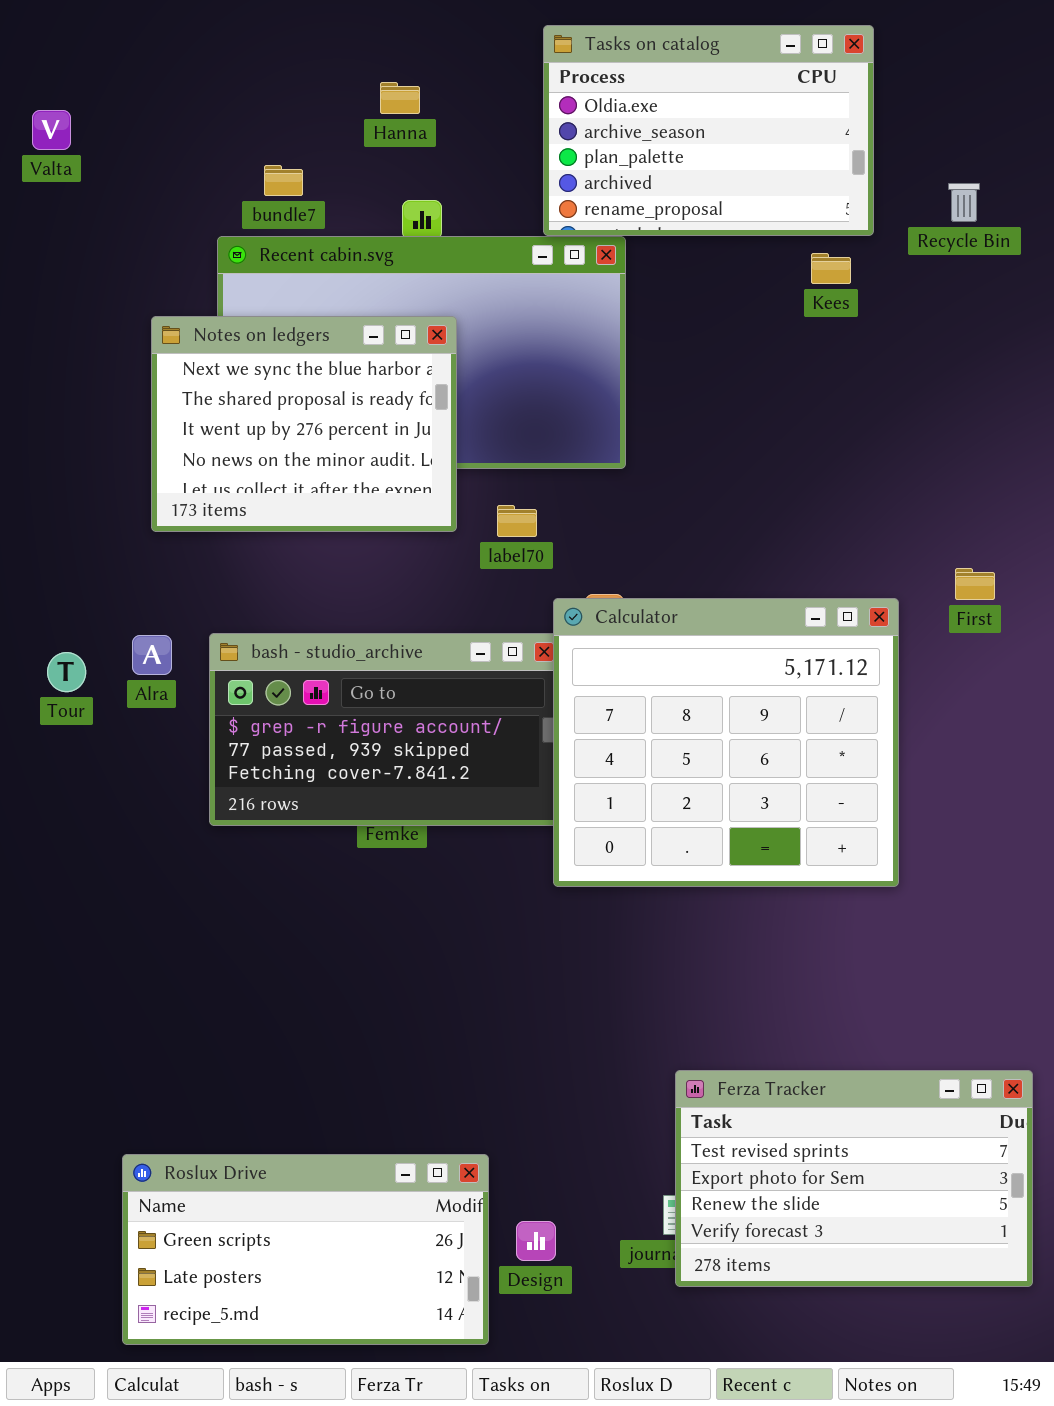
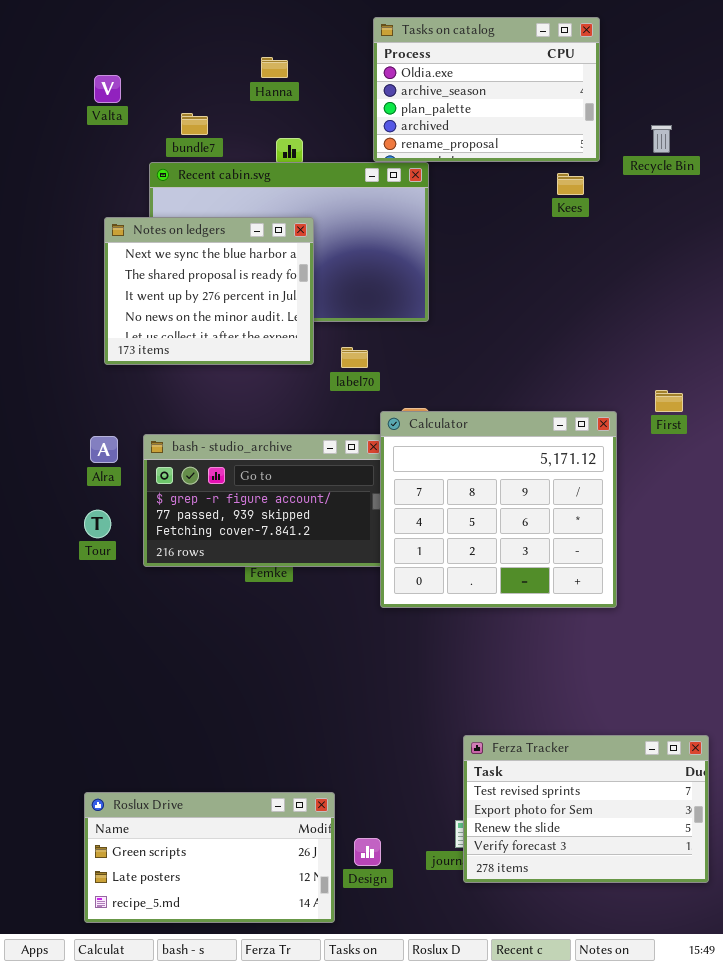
Valta: [32,110,71,150] -> [94,75,121,103], moved
Tour: [47,652,86,692] -> [84,510,111,538], moved

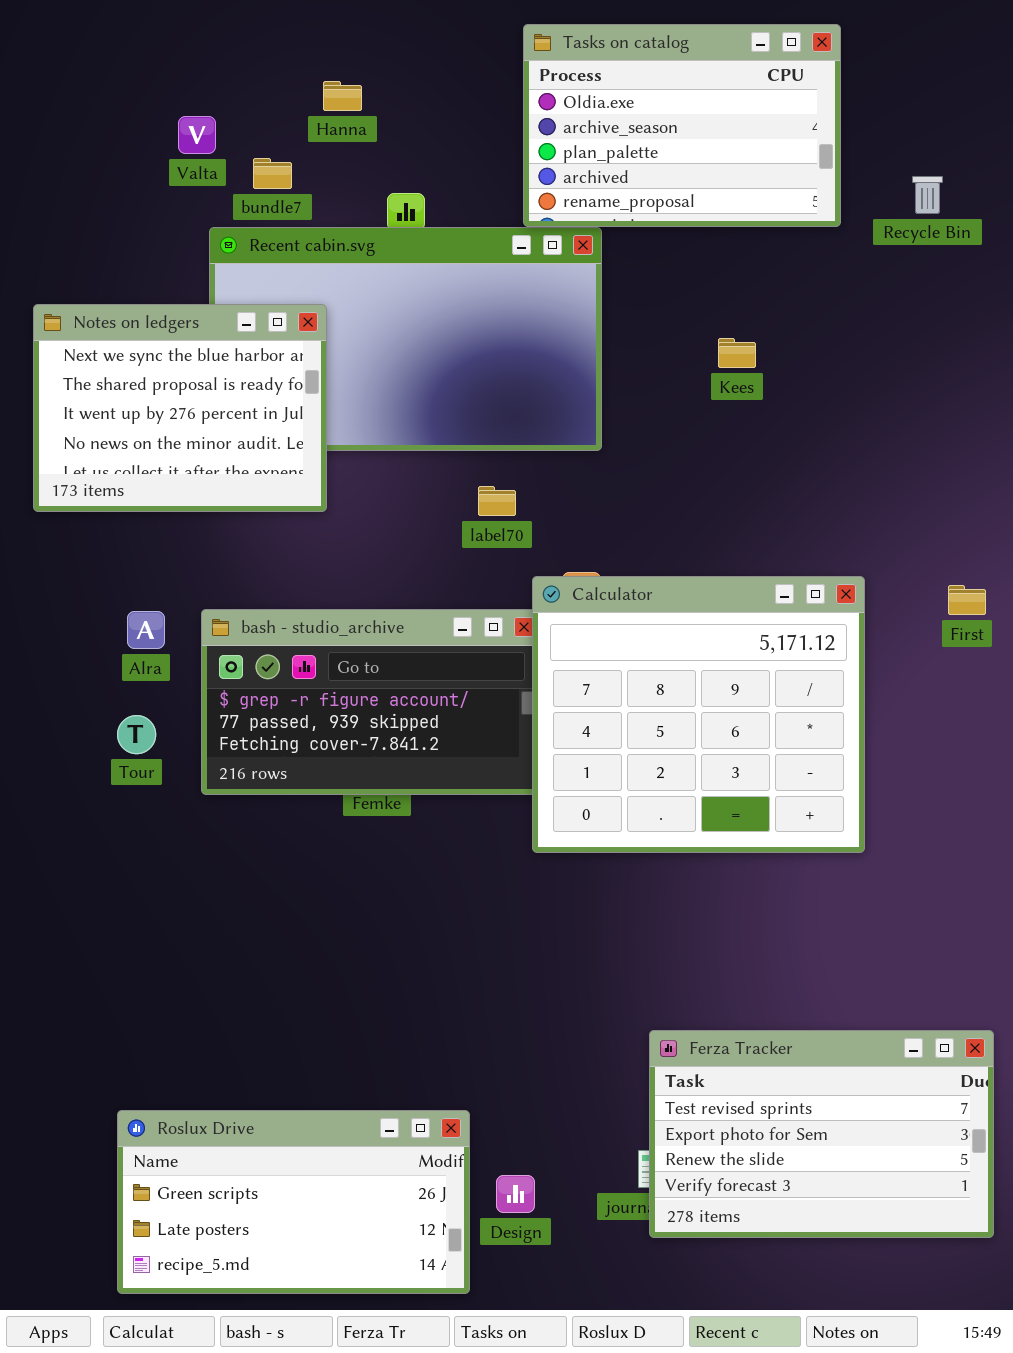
Hanna: [261,57,288,78] -> [323,81,362,111], moved
Valta: [94,75,121,103] -> [178,116,216,154], moved
Kees: [557,173,584,195] -> [718,338,756,368], moved
Notes on ledgers: [104,217,314,365] -> [33,304,327,512], moved
First: [655,390,683,412] -> [948,585,986,615], moved

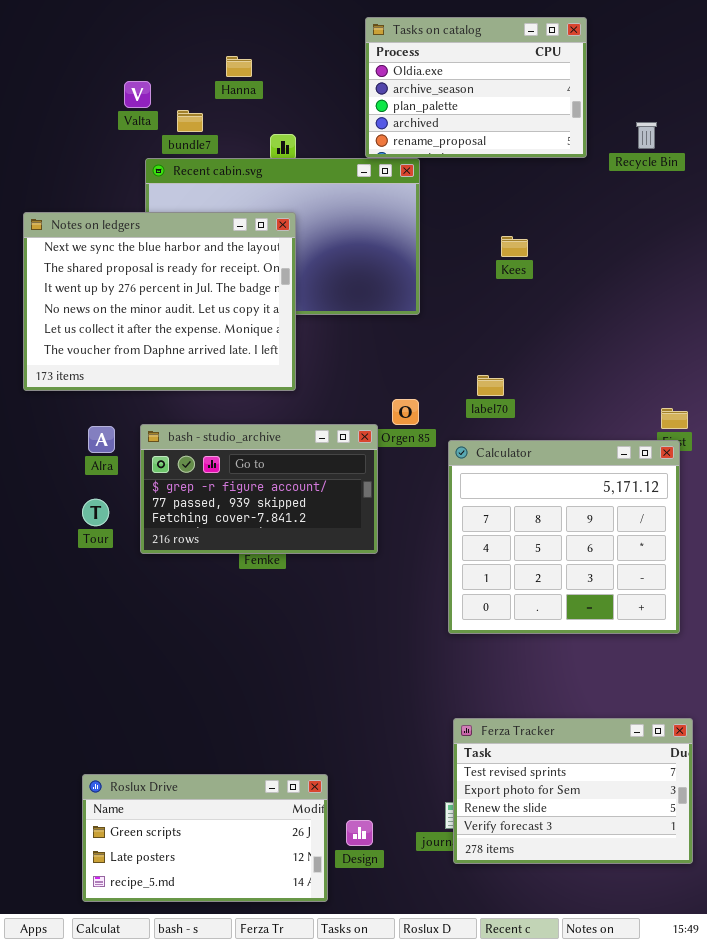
Notes on ledgers: [33,304,327,512] -> [23,212,296,391], resized
label70: [478,486,516,516] -> [477,375,504,396], moved
Calculator: [532,576,865,853] -> [448,440,680,634], moved

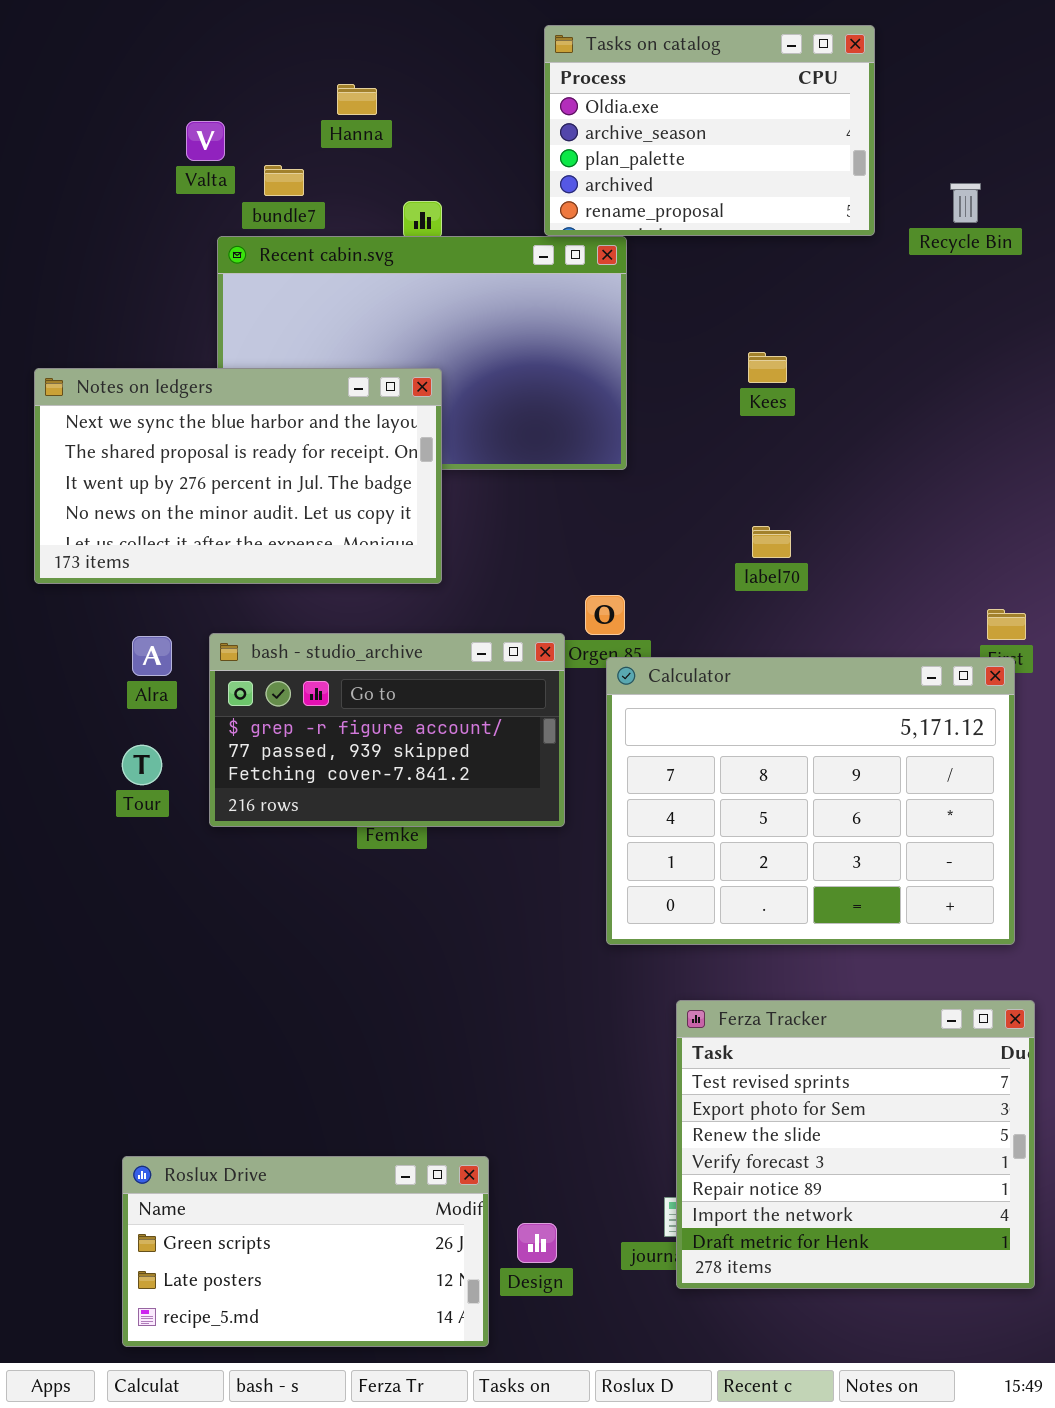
Notes on ledgers: [23,212,296,391] -> [34,368,442,584], resized
label70: [477,375,504,396] -> [752,526,791,558], moved
Calculator: [448,440,680,634] -> [606,657,1015,945], resized
Ferza Tracker: [453,718,693,864] -> [676,1000,1035,1289], resized

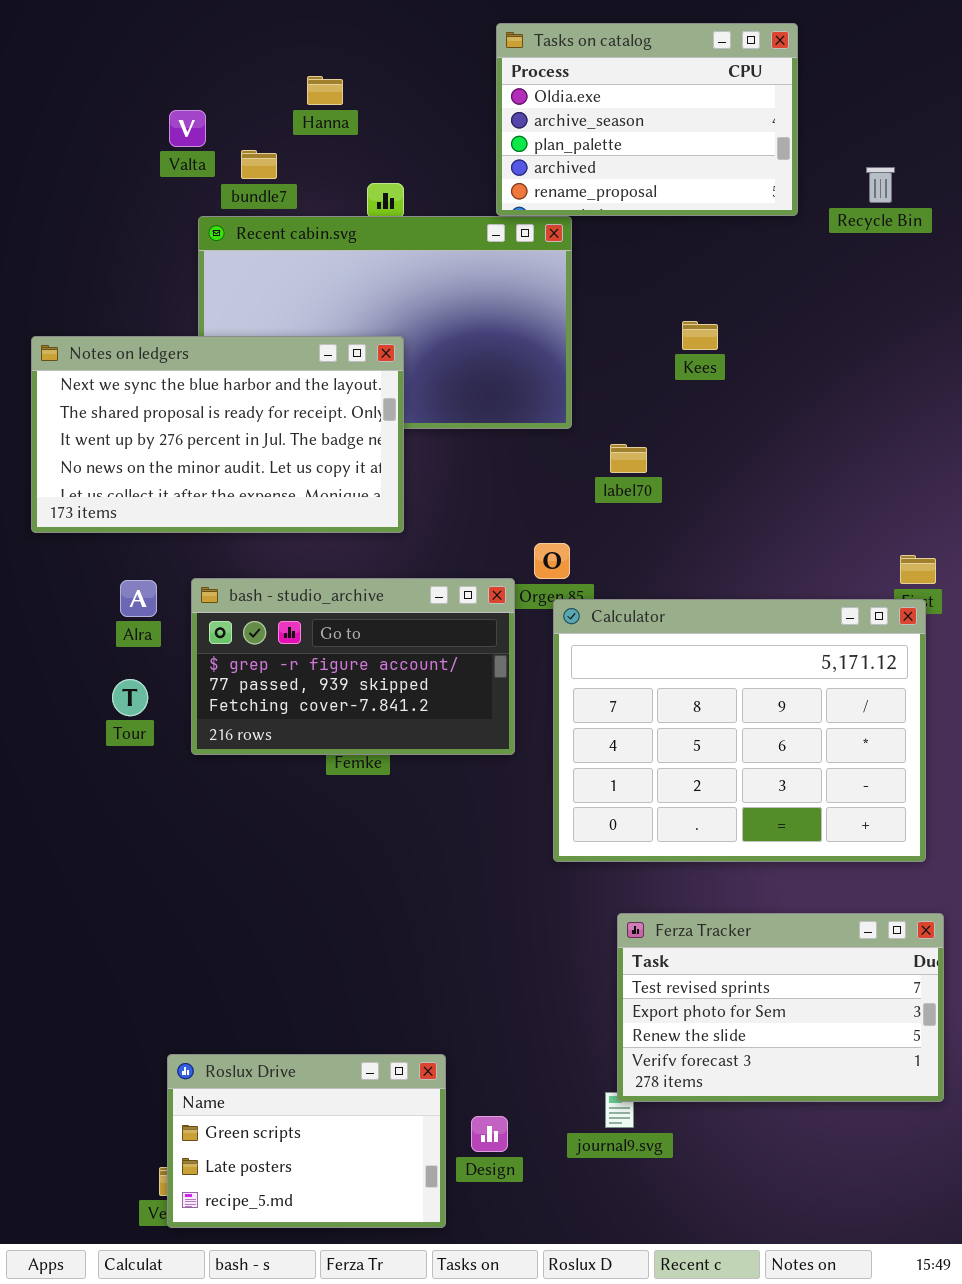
label70: [752,526,791,558] -> [610,444,647,473], moved
Ferza Tracker: [676,1000,1035,1289] -> [617,913,944,1102], resized
Roslux Drive: [122,1156,489,1347] -> [167,1054,446,1228], resized

